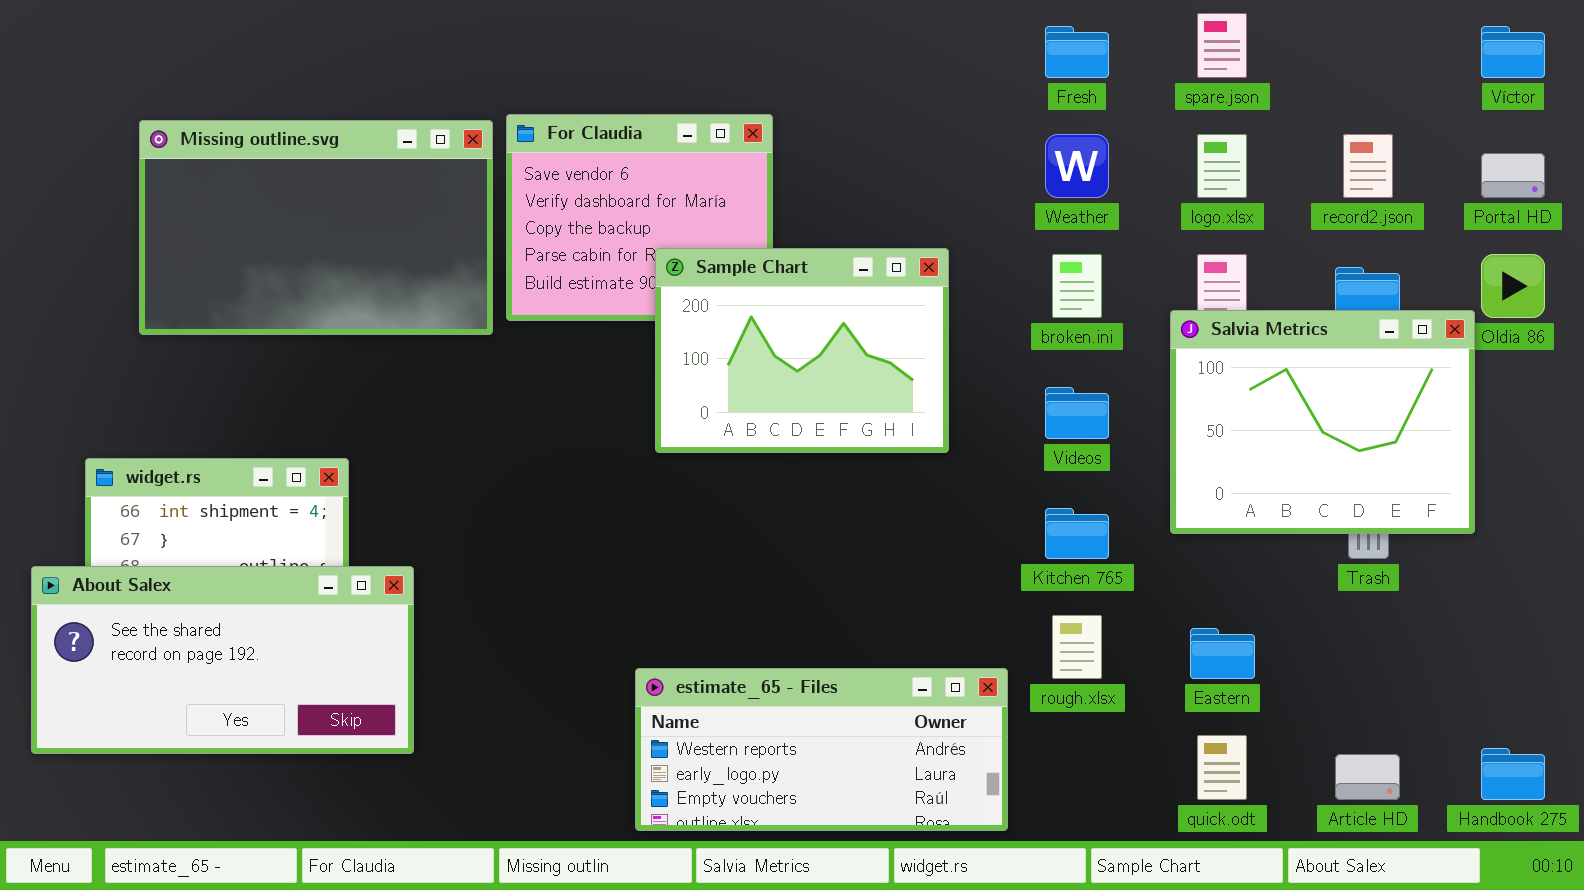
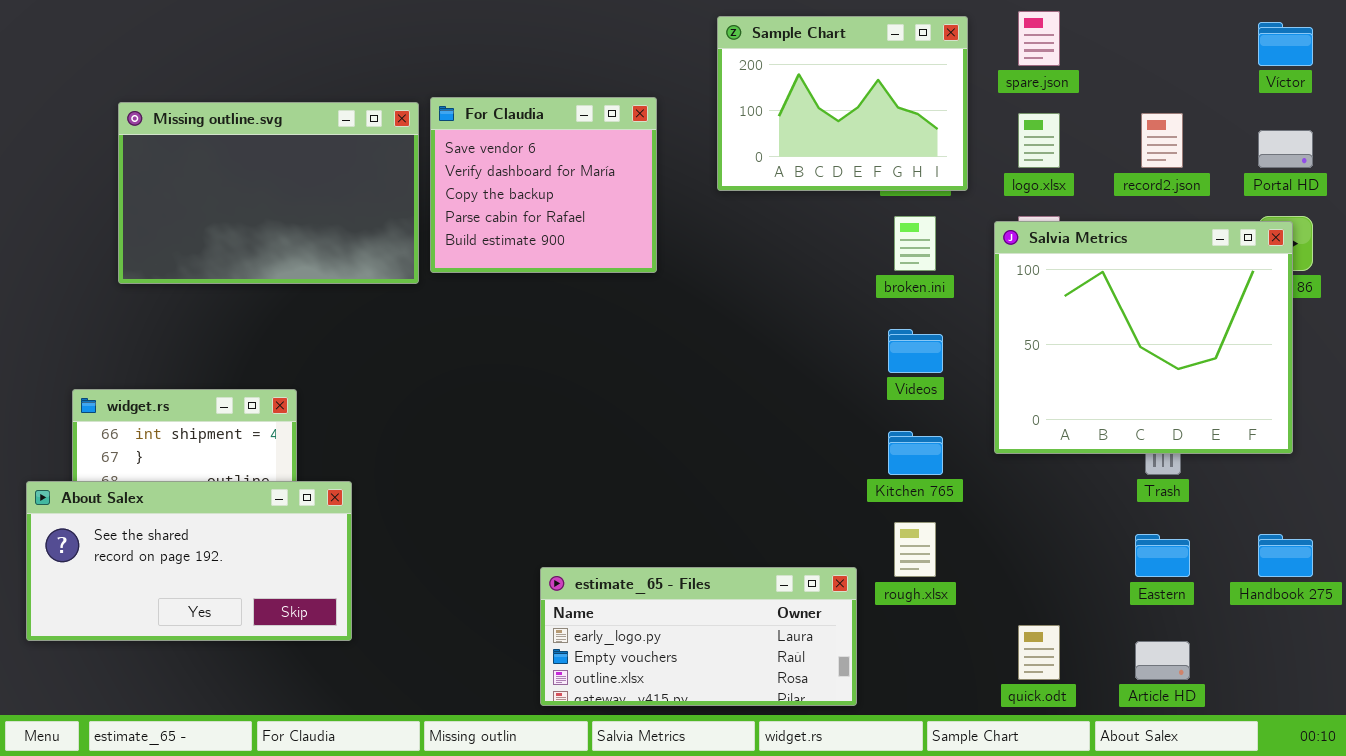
Sample Chart: [655,248,949,453] -> [717,16,968,191], moved
Salvia Metrics: [1170,310,1475,534] -> [994,221,1293,454], resized
Eastern: [1190,628,1255,679] -> [1135,534,1190,577], moved
estimate_65 - Files: [635,668,1008,831] -> [540,567,857,706], scrolled down 1 row
Handbook 275: [1481,748,1545,800] -> [1258,534,1313,577], moved

